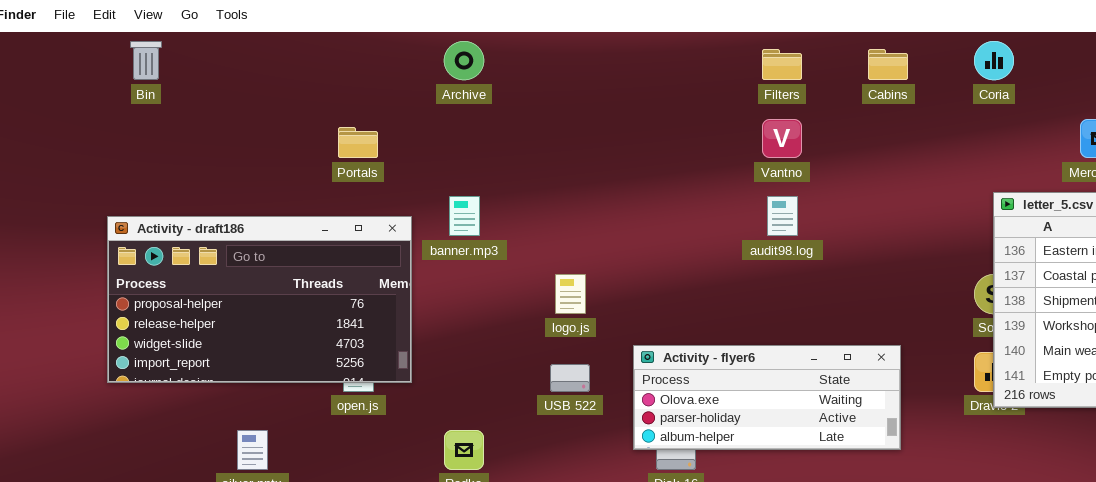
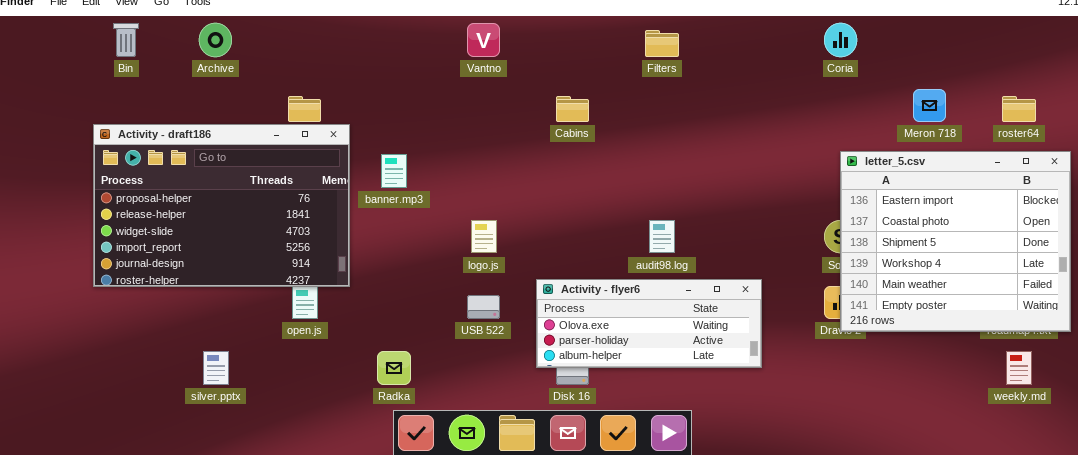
Archive: [444,41,484,80] -> [199,23,232,57], moved
Cabins: [868,49,908,80] -> [556,96,589,122], moved
Vantno: [762,119,802,158] -> [467,23,500,57], moved
audit98.log: [767,196,798,236] -> [649,220,675,253], moved
Activity - draft186: [107,216,412,383] -> [93,124,350,287], moved, resized

